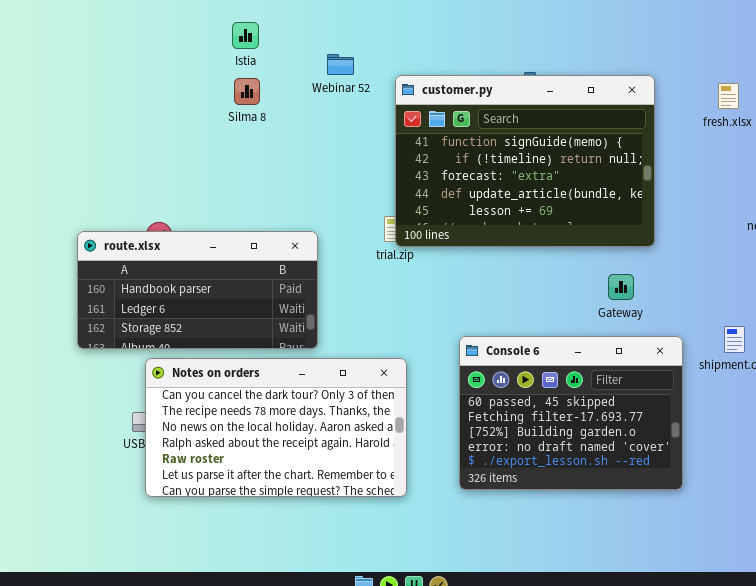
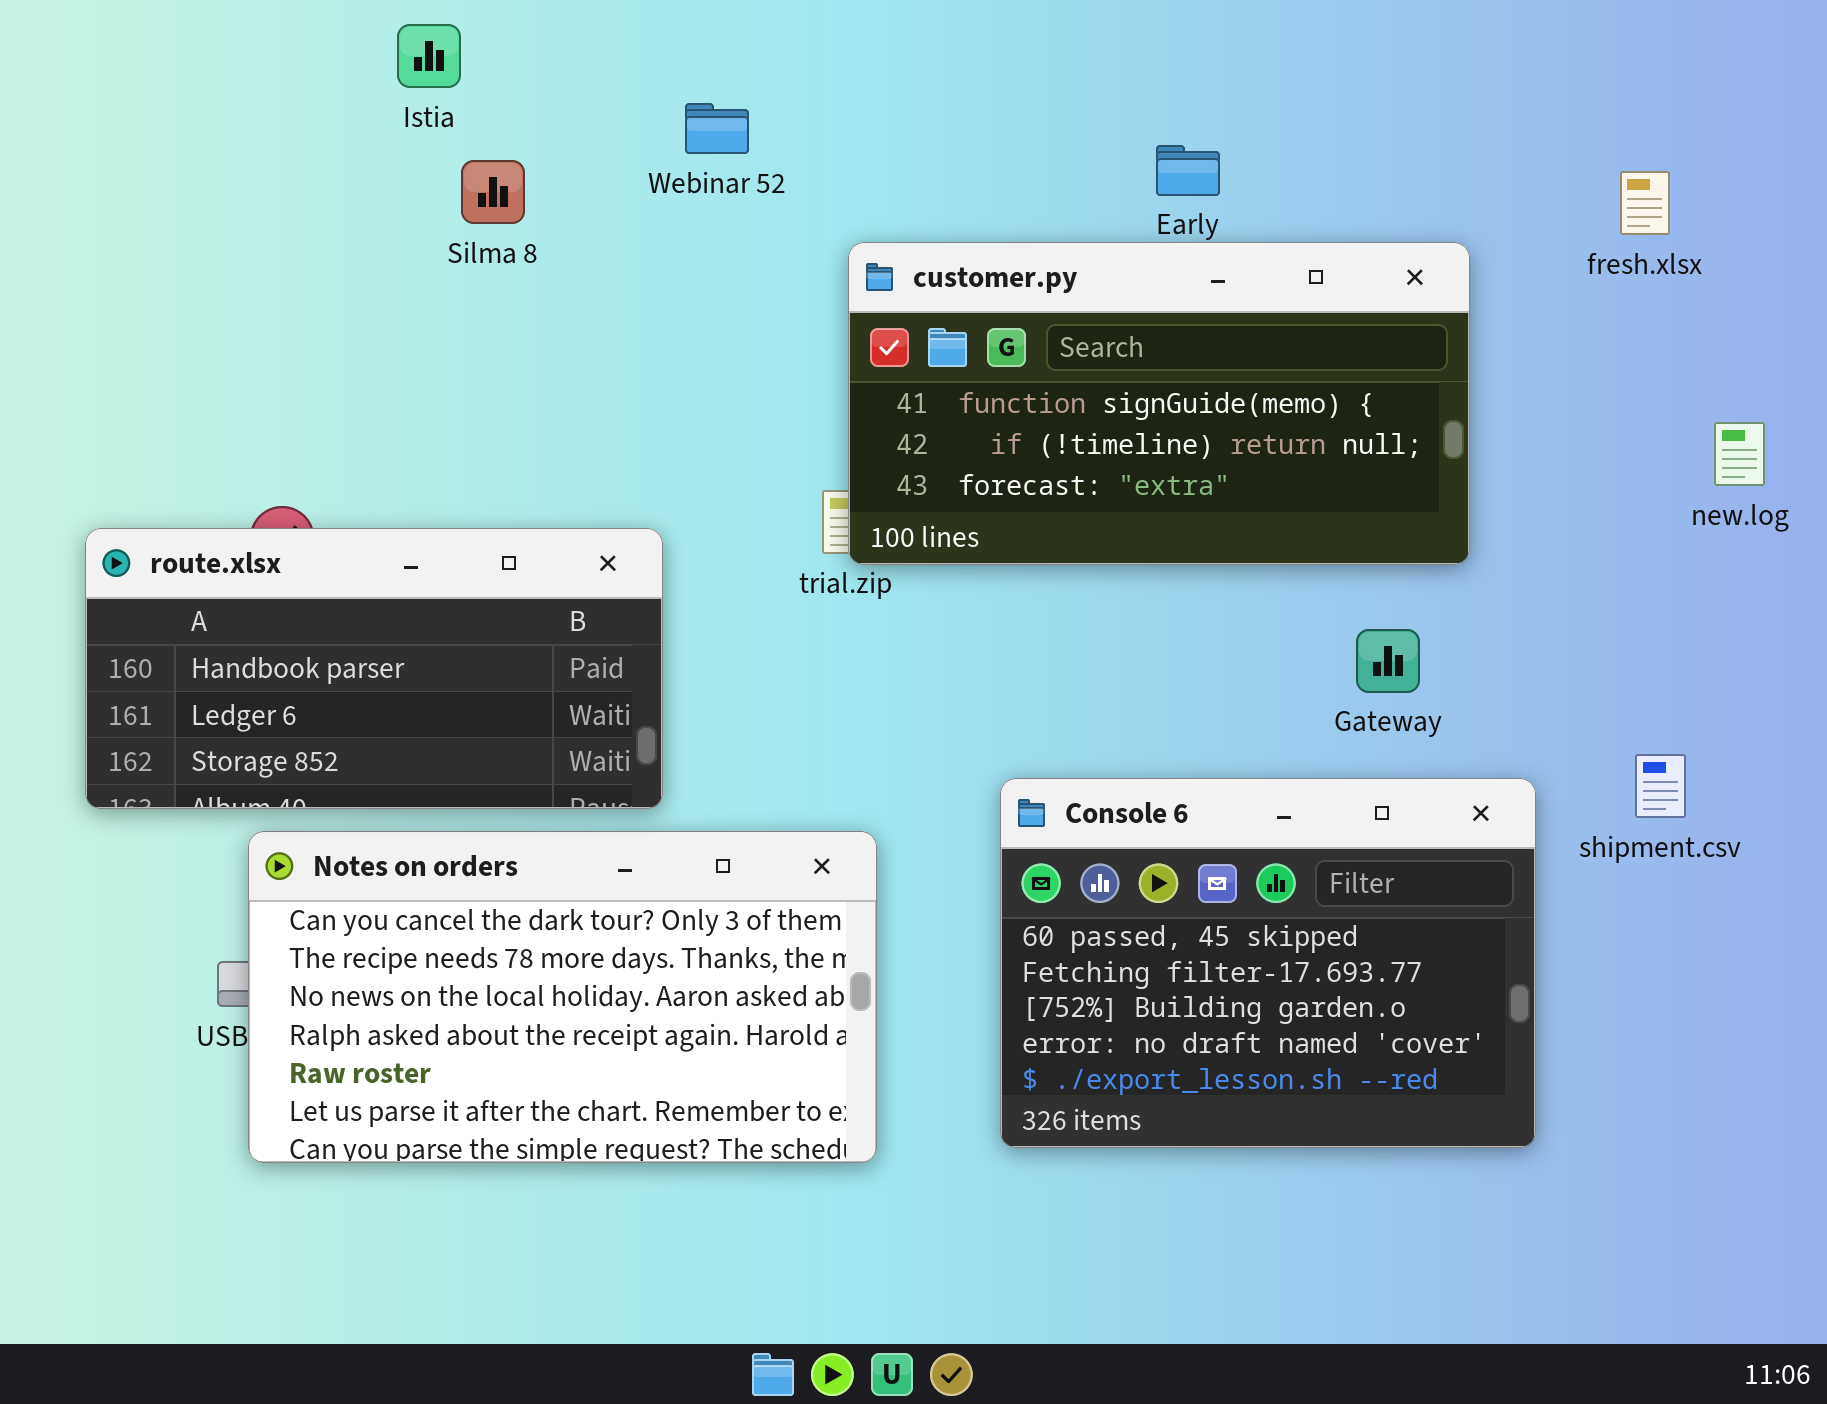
Istia: [232,22,259,49] -> [397,24,461,88], moved
customer.py: [395,75,655,247] -> [848,242,1470,565], resized

